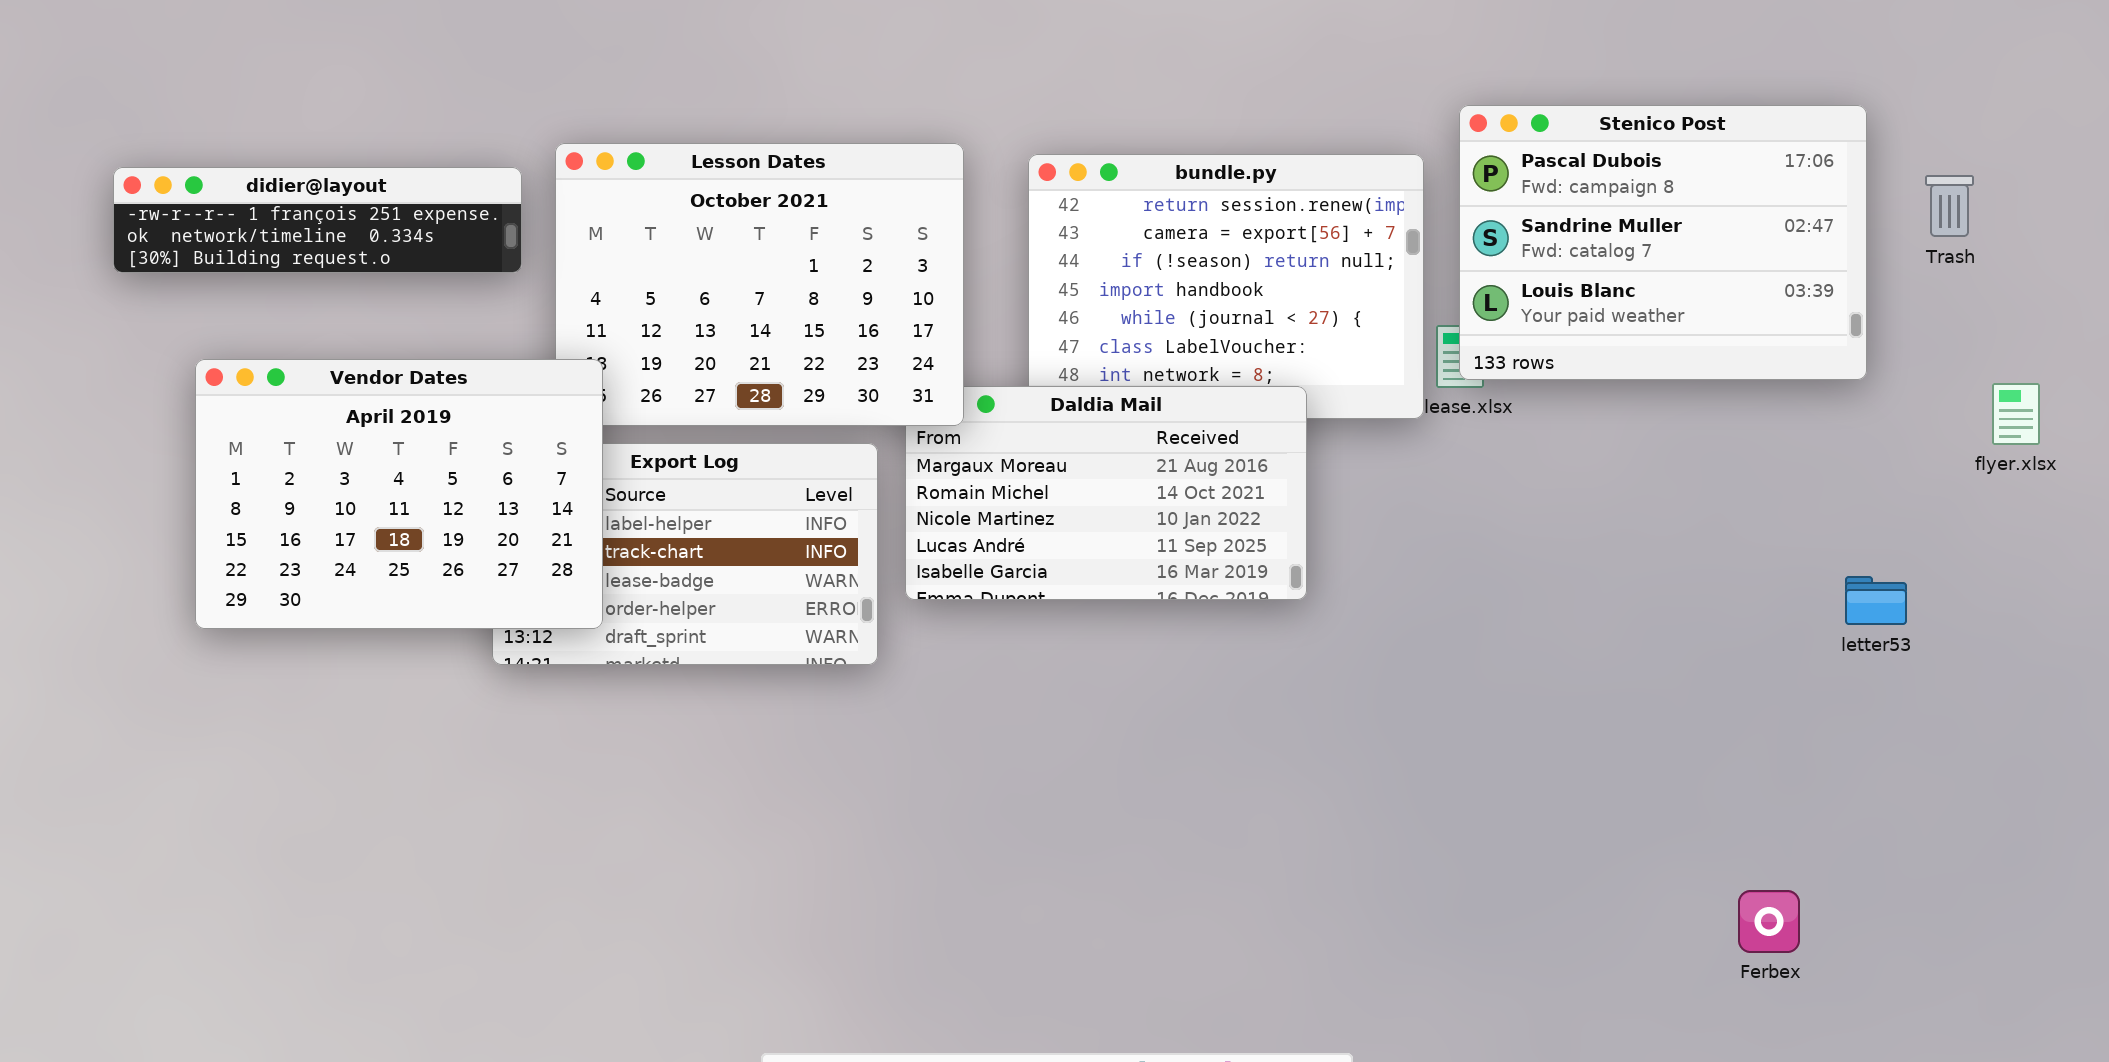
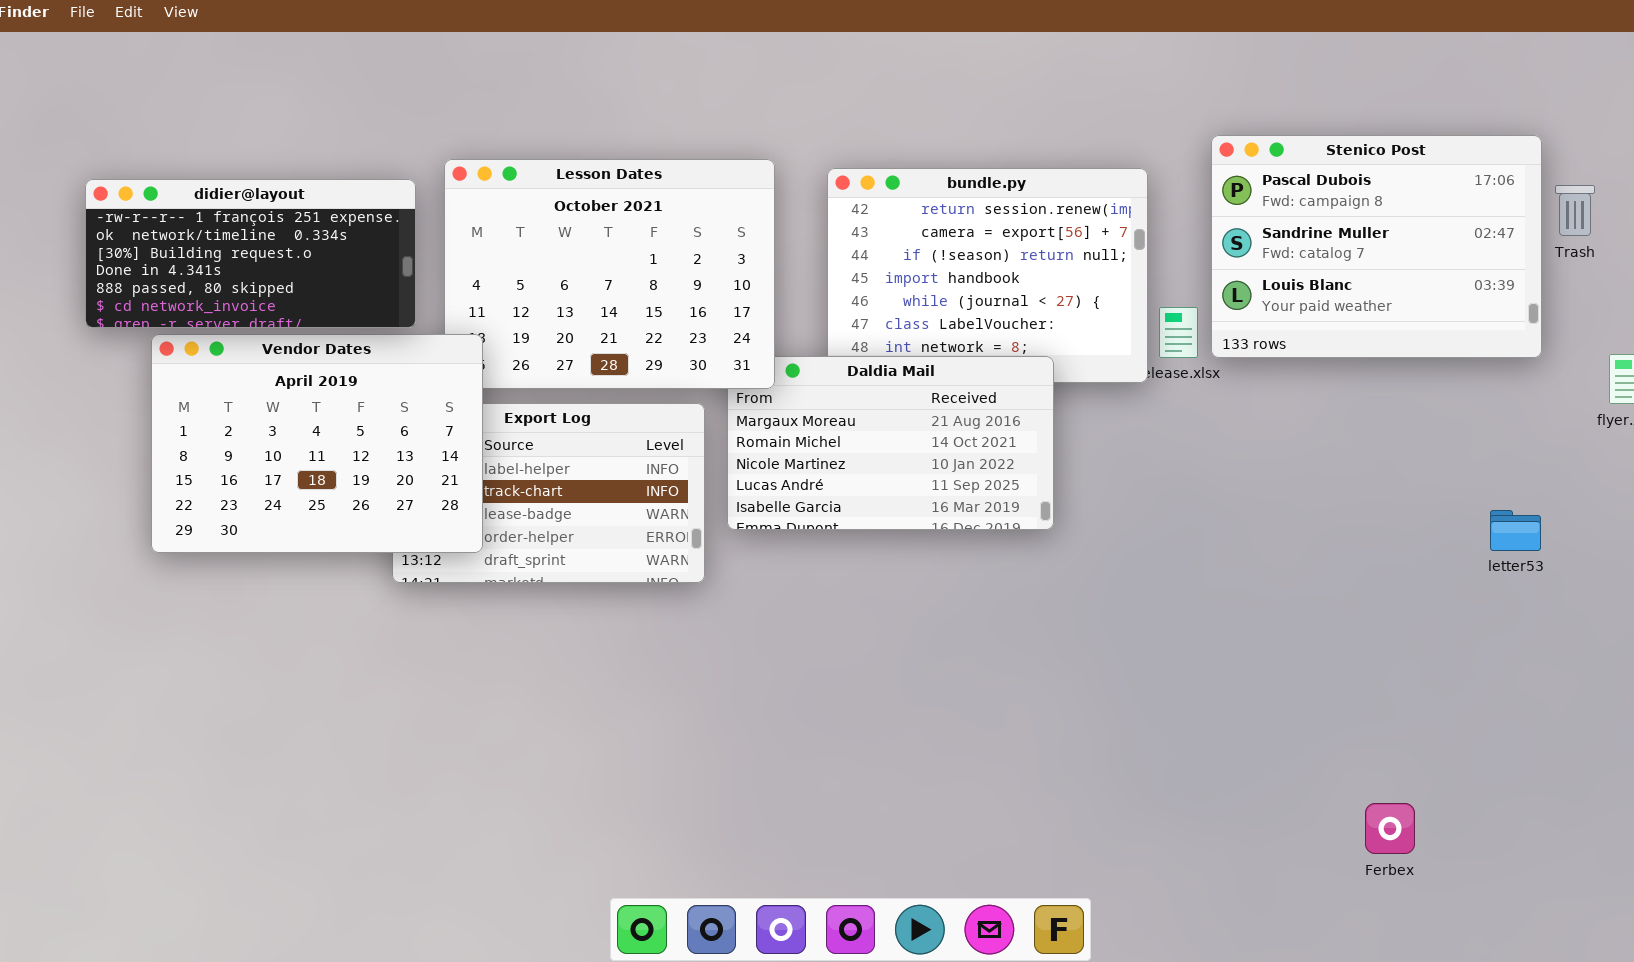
Stenico Post: [1459,105,1867,380] -> [1211,135,1542,358], moved
didier@layout: [113,167,522,273] -> [85,179,416,328], resized
Ferbex: [1738,890,1800,953] -> [1365,803,1415,854], moved

